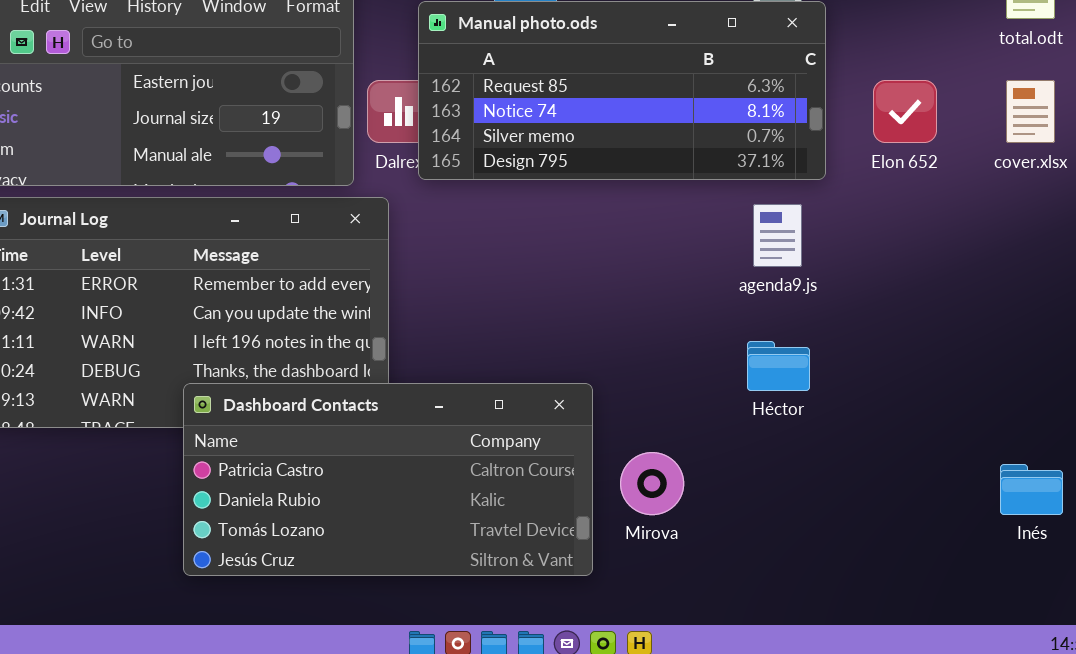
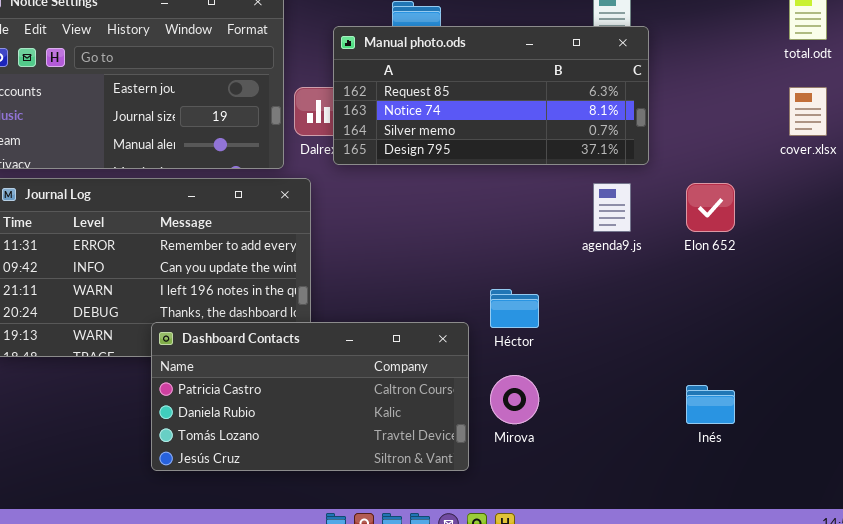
Elon 652: [873,80,937,143] -> [686,183,735,232], moved
Héctor: [747,341,810,391] -> [490,289,539,328], moved
Inés: [1000,464,1063,515] -> [686,385,735,424], moved

